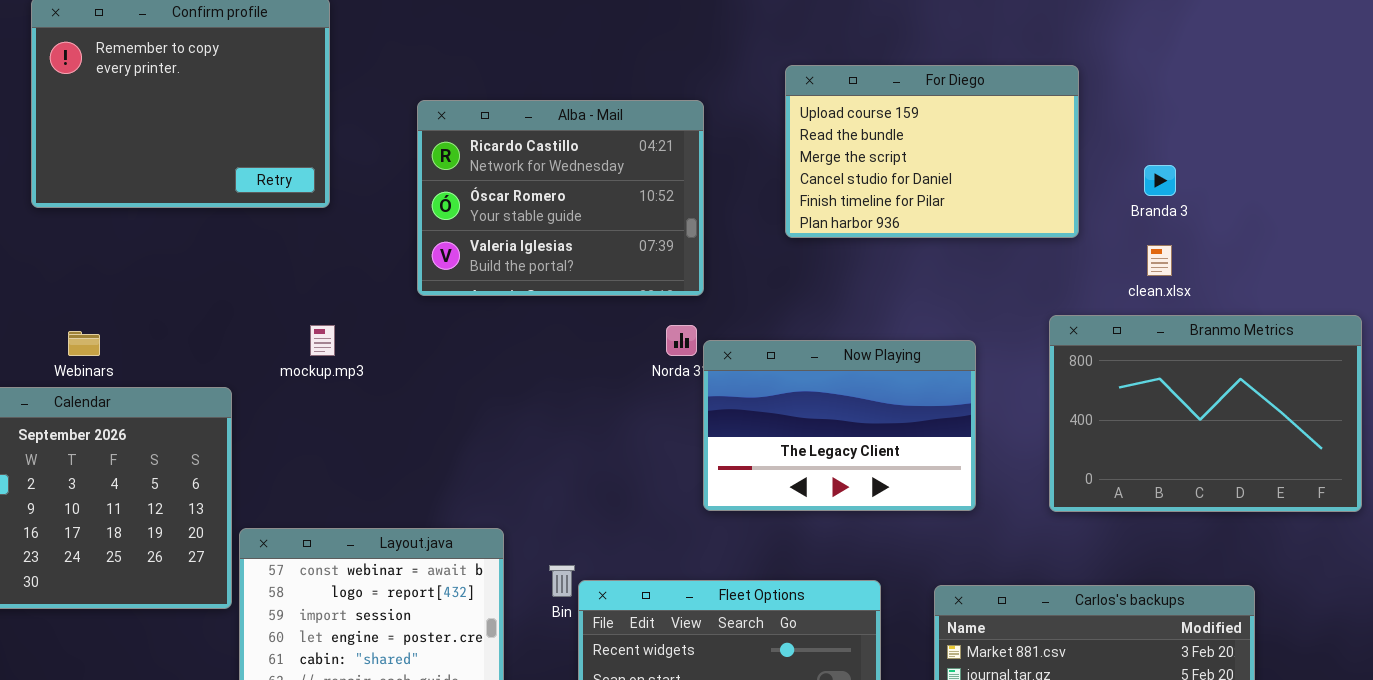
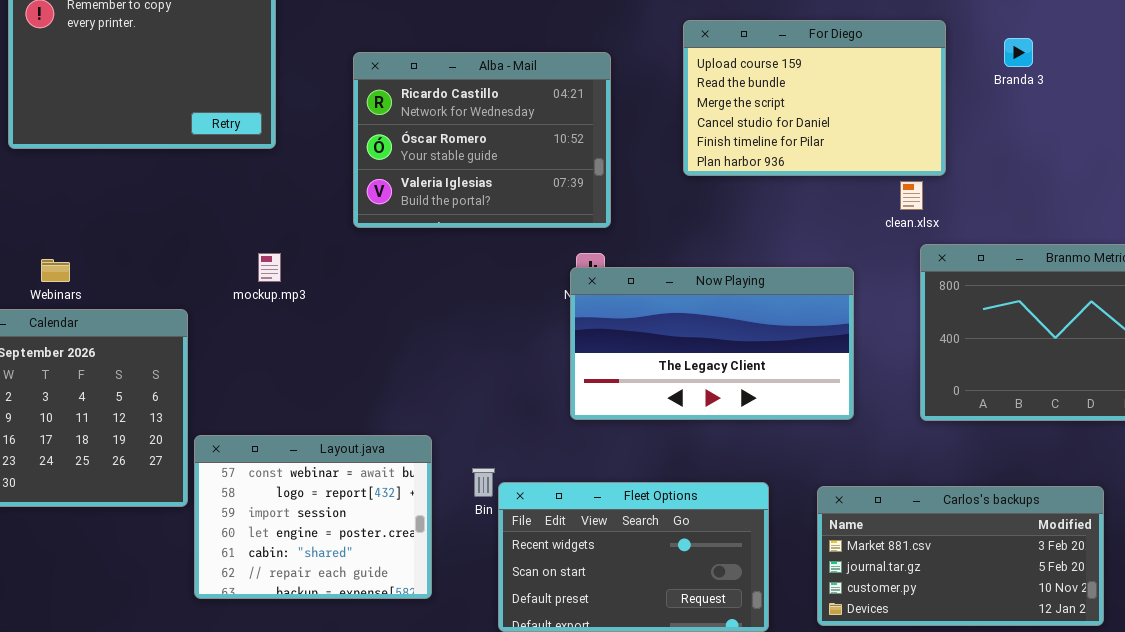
Branda 3: [1144,165,1176,196] -> [1004,38,1033,67], moved
clean.xlsx: [1147,245,1172,276] -> [900,181,923,210], moved
Now Playing: [703,340,976,511] -> [570,267,854,420], resized

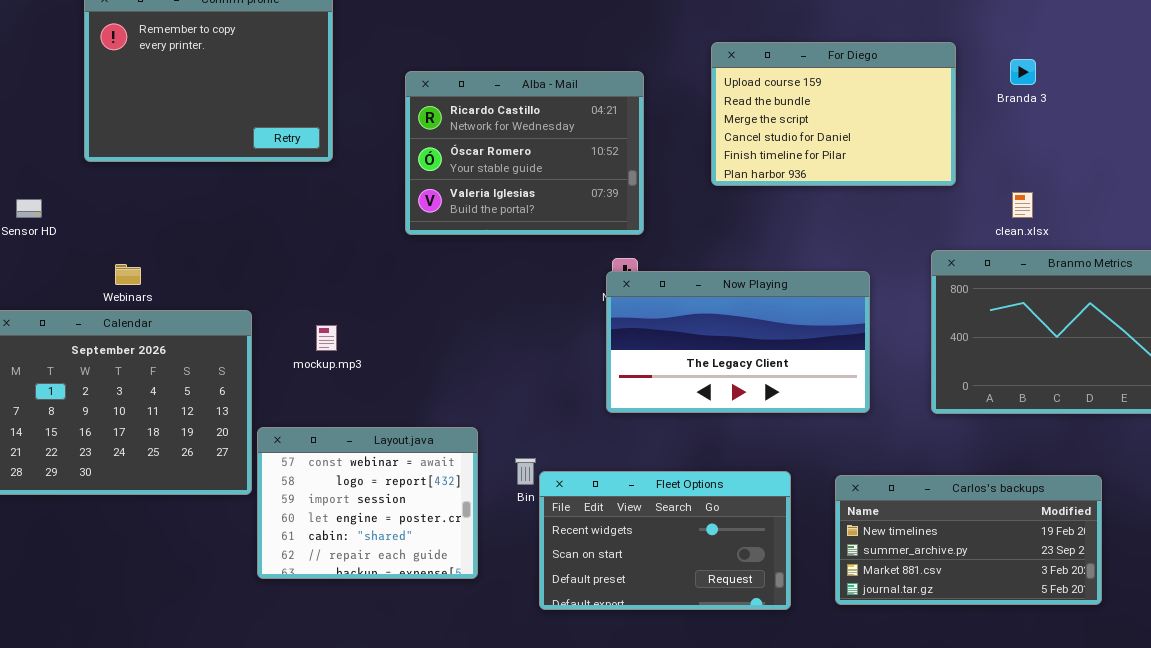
clean.xlsx: [900,181,923,210] -> [1012,192,1033,218], moved
mockup.mp3: [258,253,281,282] -> [316,325,337,351], moved
Carlos's backups: [817,486,1104,626] -> [835,475,1102,605], scrolled up 2 rows

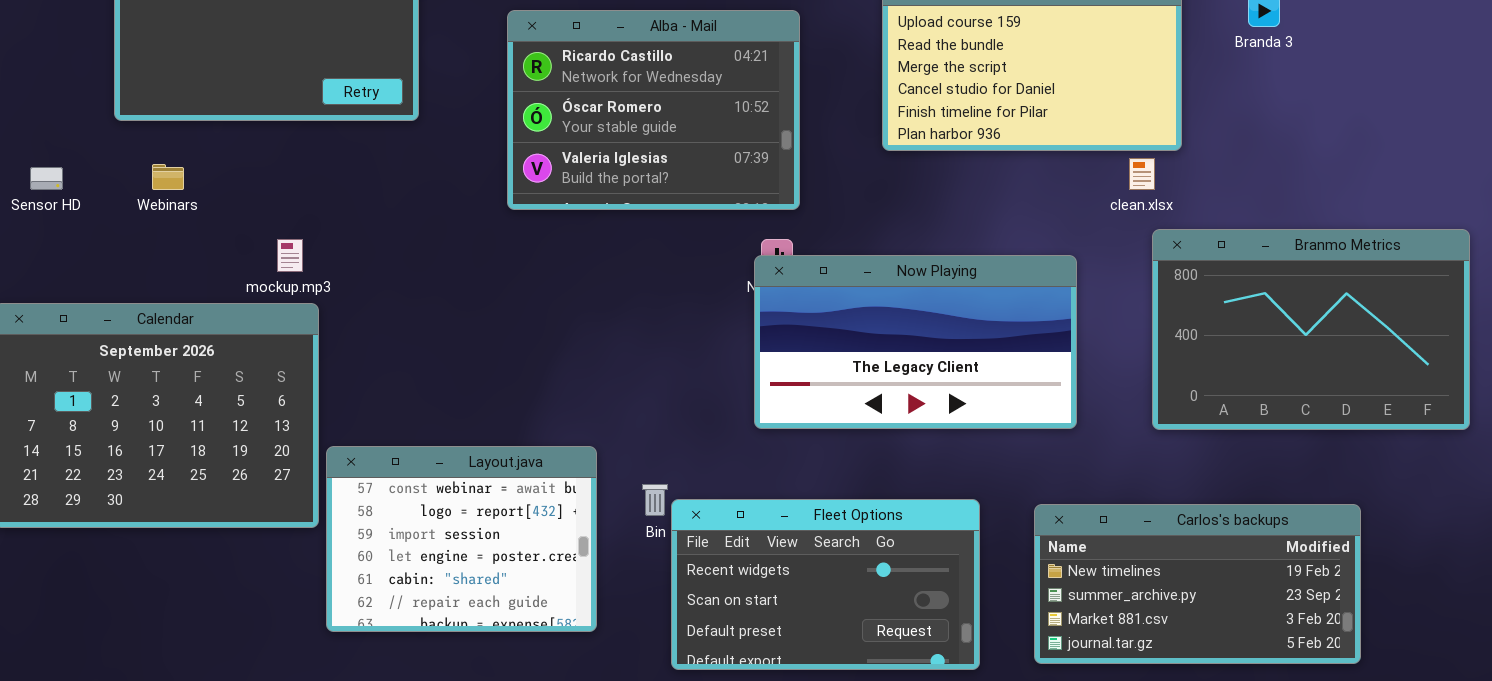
clean.xlsx: [1012,192,1033,218] -> [1129,158,1155,190], moved
Webinars: [115,264,141,285] -> [152,164,184,190], moved
mockup.mp3: [316,325,337,351] -> [277,239,303,272], moved

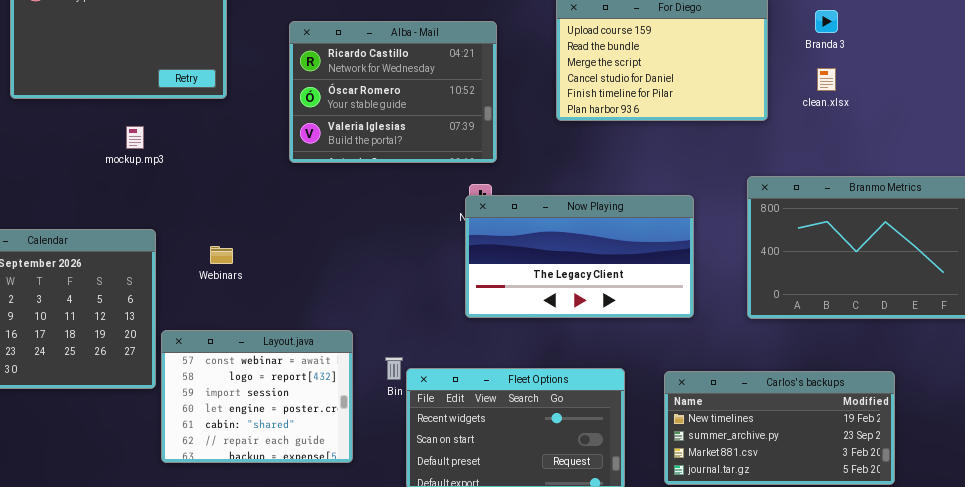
clean.xlsx: [1129,158,1155,190] -> [817,68,836,91], moved
Webinars: [152,164,184,190] -> [210,246,233,264], moved
mockup.mp3: [277,239,303,272] -> [126,126,144,149], moved

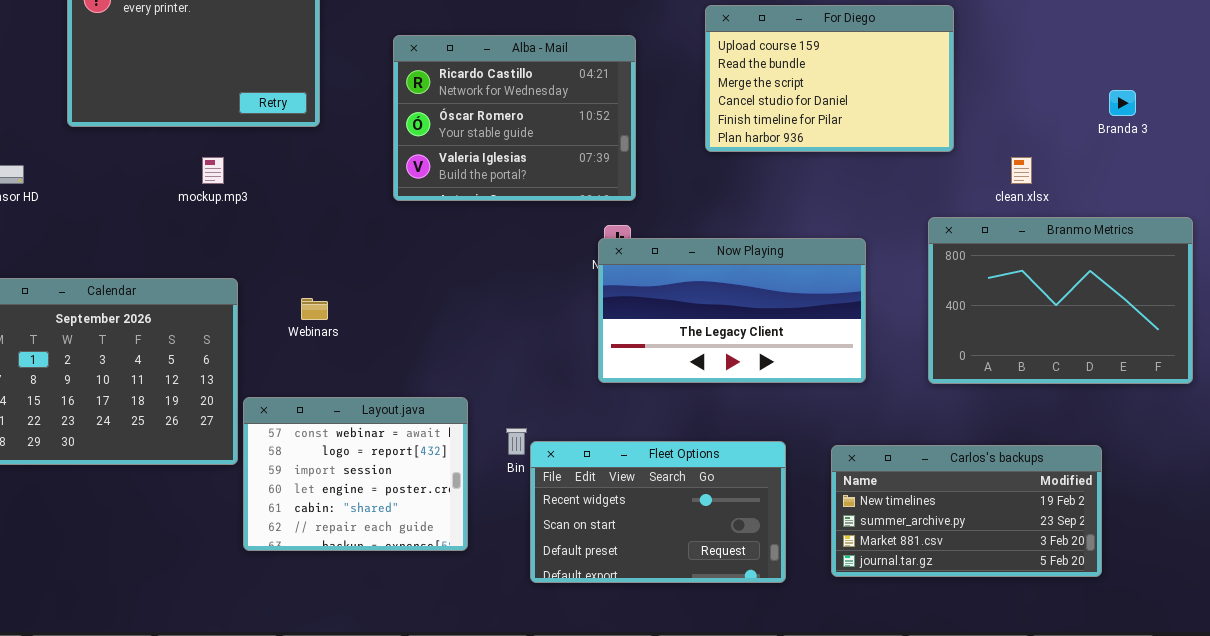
Branda 3: [815,10,838,33] -> [1109,90,1136,116], moved
clean.xlsx: [817,68,836,91] -> [1011,157,1032,184], moved

